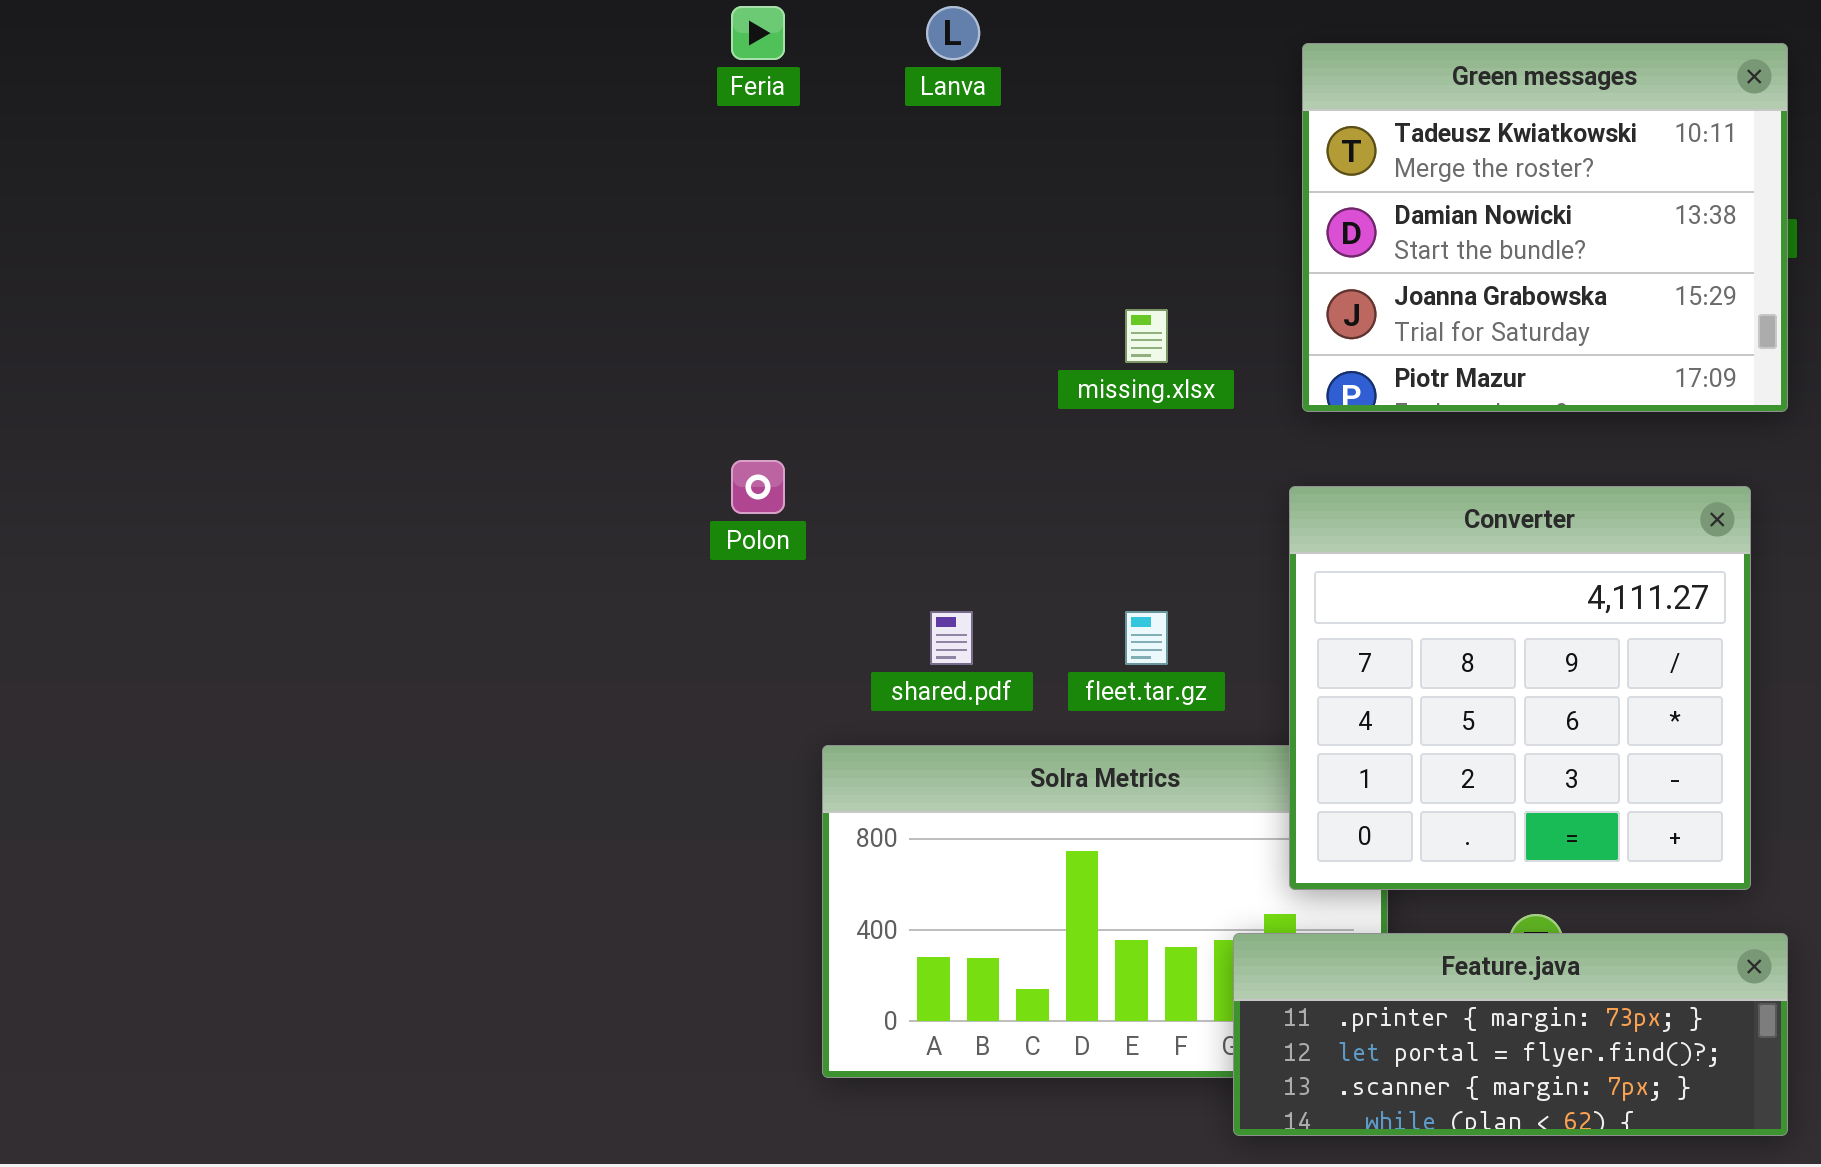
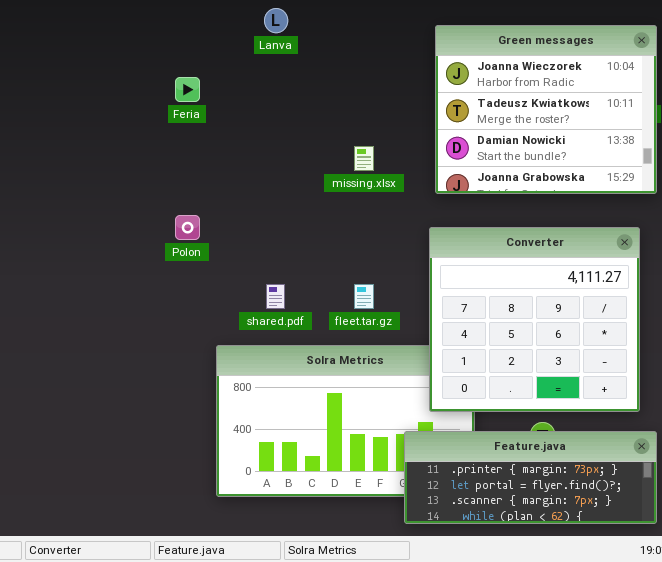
Feria: [731,6,785,60] -> [175,77,200,102], moved
Green messages: [1302,43,1788,412] -> [435,25,657,194], scrolled up 1 row

